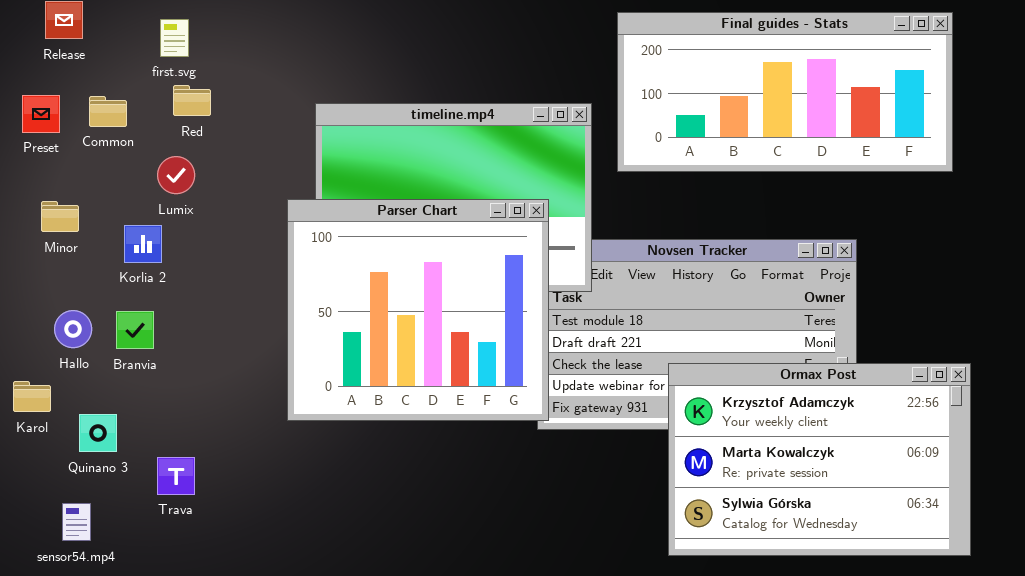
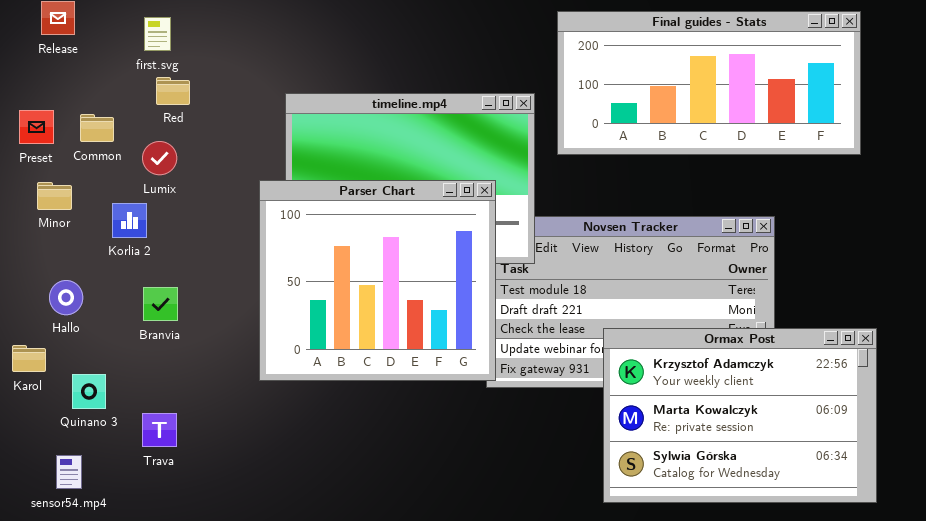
Preset: [22,95,60,133] -> [19,110,54,144], moved
Common: [89,96,127,127] -> [80,114,114,142], moved
Branvia: [116,311,154,349] -> [143,287,178,321], moved

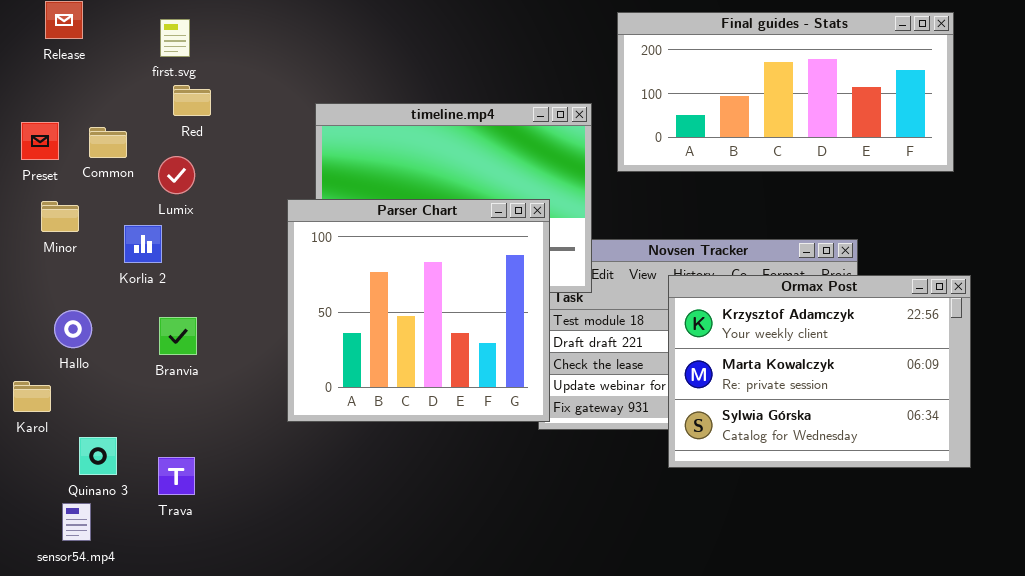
Ormax Post: [603,328,877,503] -> [668,275,971,468], moved
Quinano 3: [72,374,106,409] -> [79,437,117,475], moved

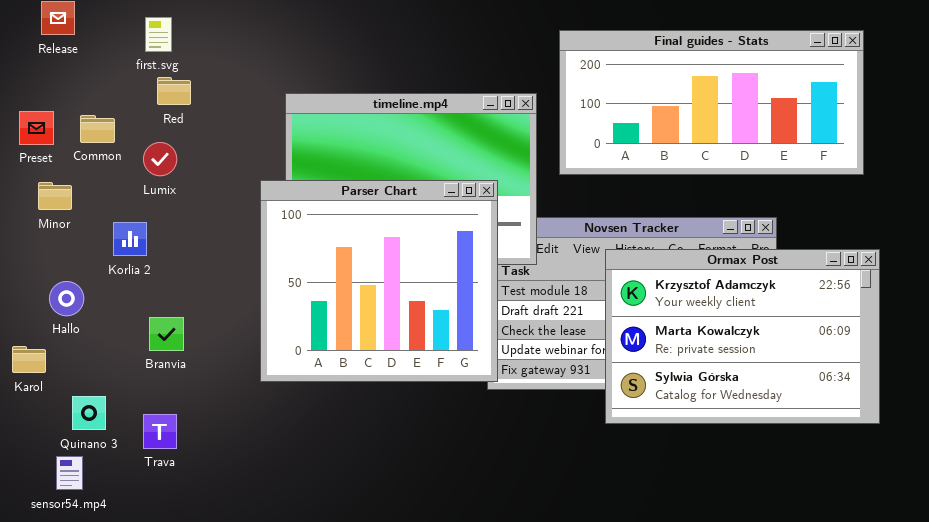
Final guides - Stats: [617,12,954,172] -> [559,30,864,175], moved
Korlia 2: [124,225,162,263] -> [113,222,147,256], moved
Branvia: [159,317,197,355] -> [149,317,184,351], moved

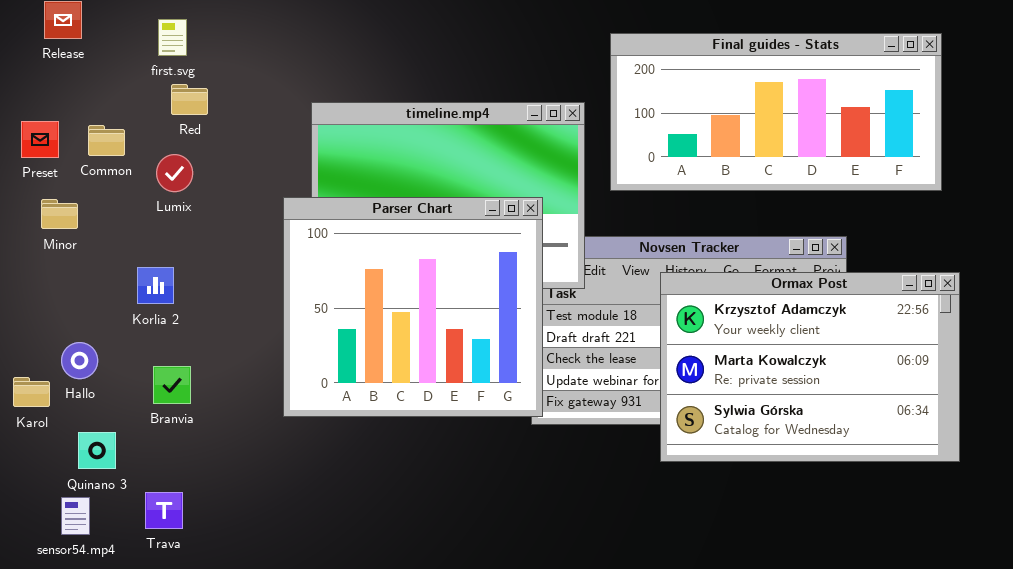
Korlia 2: [113,222,147,256] -> [137,267,174,304], moved
Hallo: [49,281,84,316] -> [61,342,98,379], moved
Branvia: [149,317,184,351] -> [153,366,191,404], moved
Trava: [143,414,177,449] -> [145,492,183,529], moved

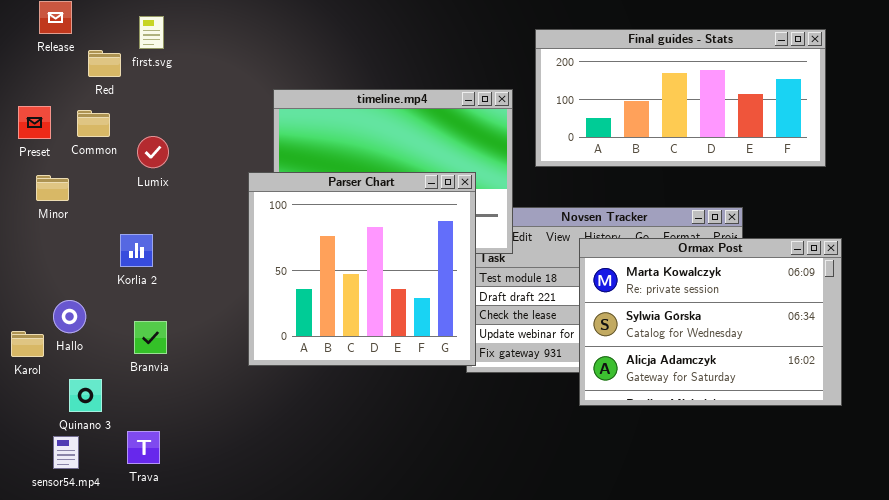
Red: [171,84,208,115] -> [88,50,121,77], moved
Ormax Post: [660,272,960,462] -> [579,238,842,406], scrolled down 1 row

